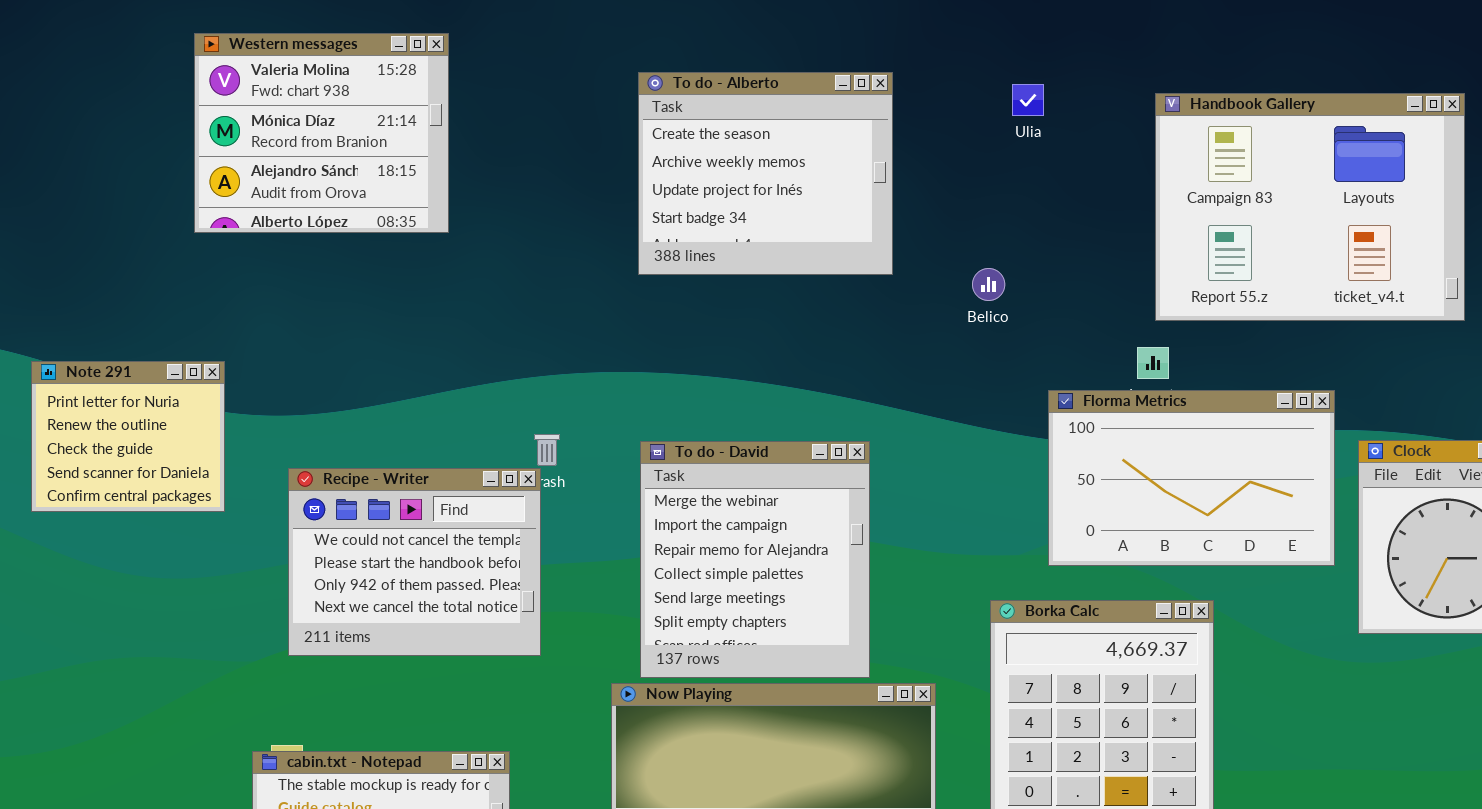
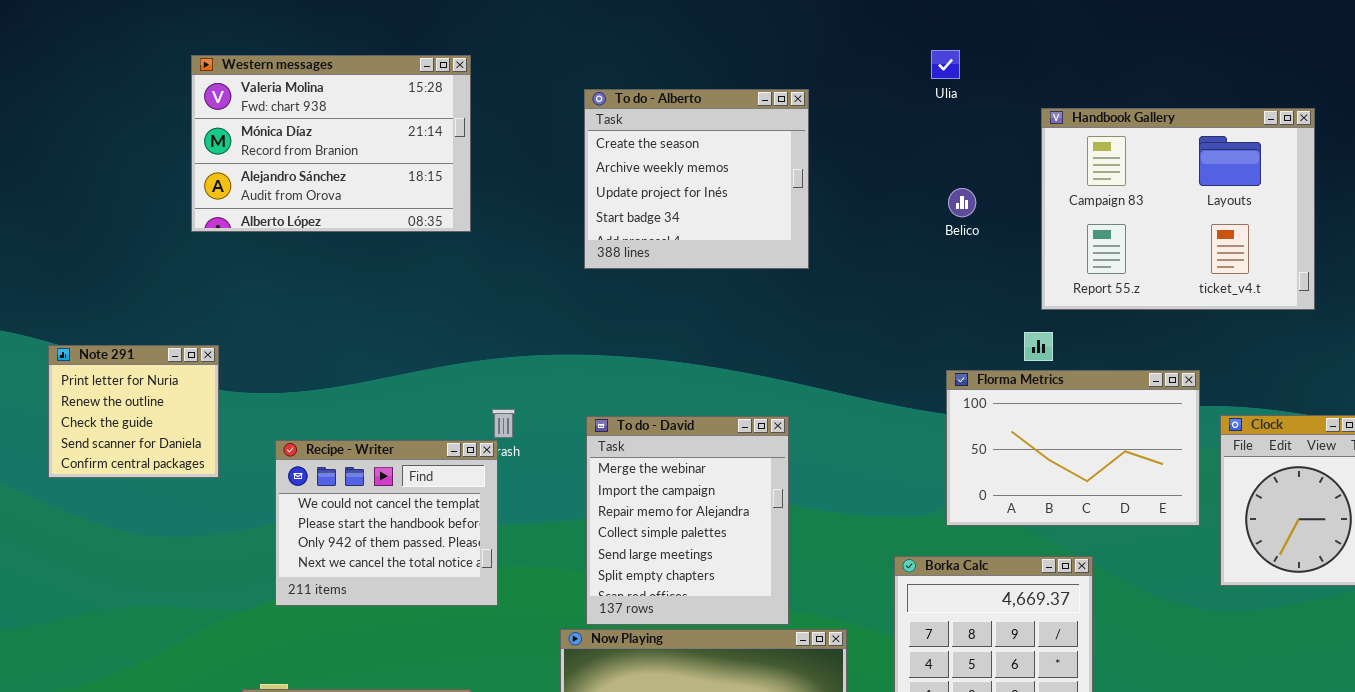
Western messages: [194,33,449,233] -> [191,55,471,232], resized
Ulia: [1012,84,1044,116] -> [931,50,960,79], moved
Belico: [972,268,1005,301] -> [948,188,976,217], moved

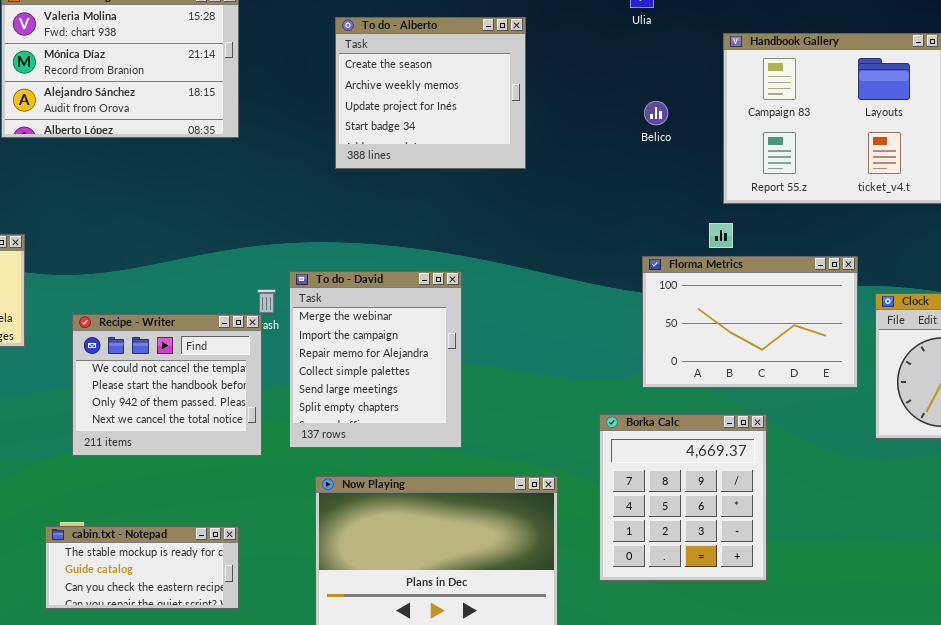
To do - David: [586,416,789,625] -> [289,271,462,448], moved

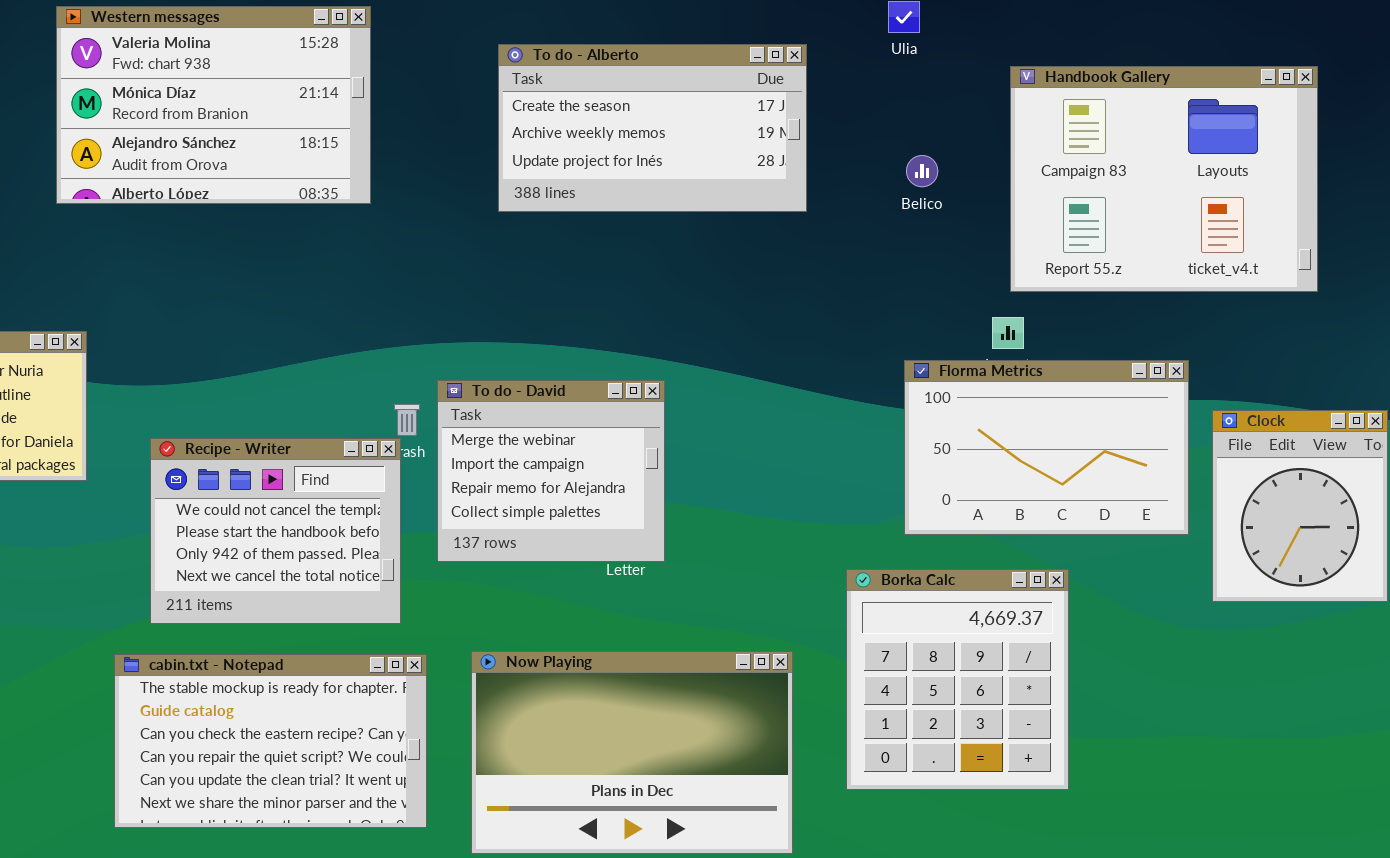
To do - Alberto: [335,17,526,169] -> [498,44,807,212], resized
To do - David: [289,271,462,448] -> [437,380,665,562], resized
cabin.txt - Notepad: [45,526,239,609] -> [114,654,427,828], resized

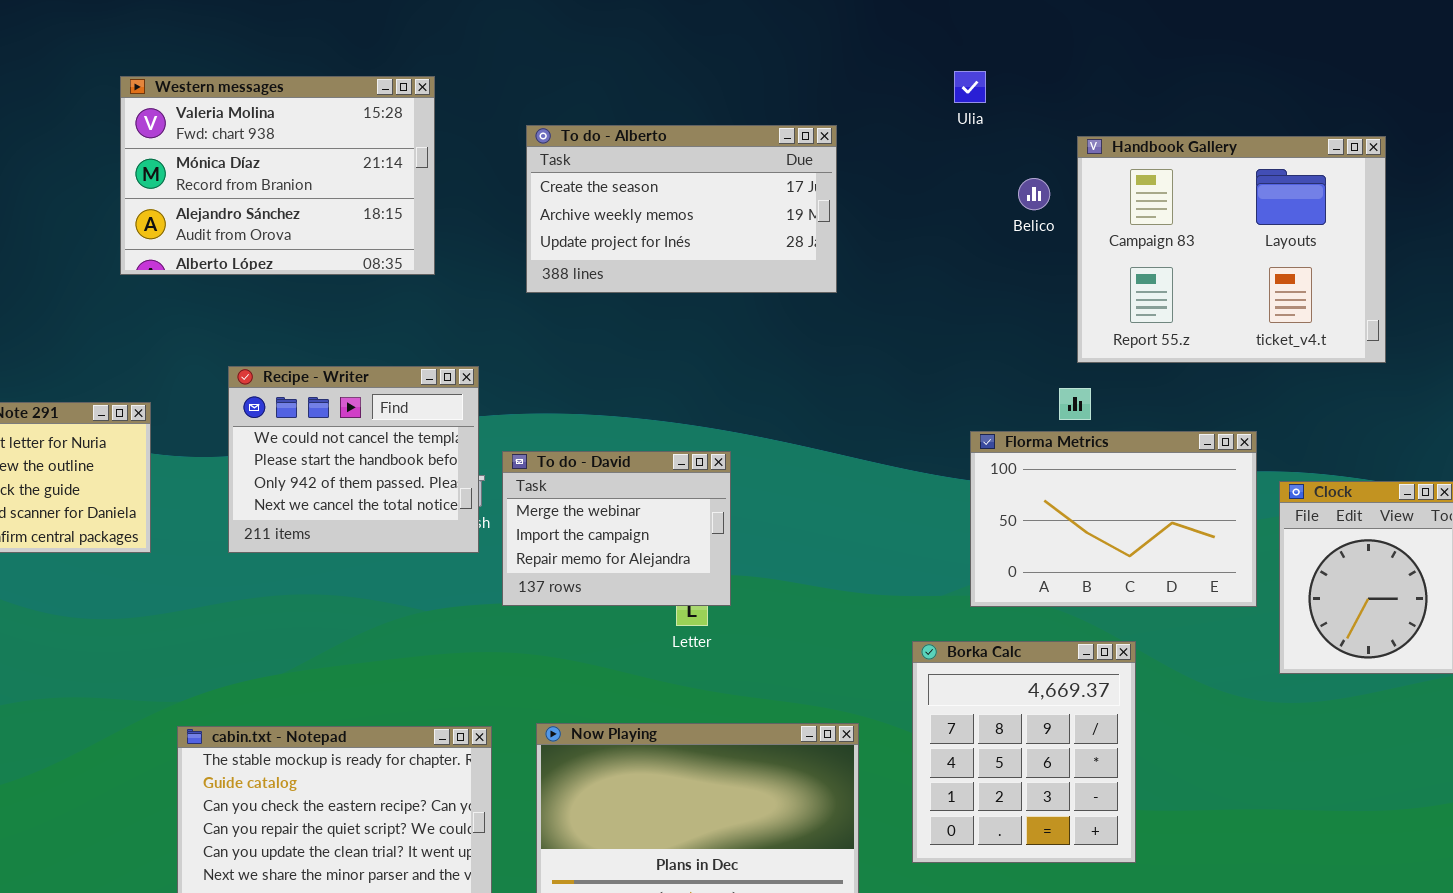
To do - Alberto: [498,44,807,212] -> [526,125,837,293], moved
Belico: [906,155,938,187] -> [1018,178,1050,210], moved
To do - David: [437,380,665,562] -> [502,451,731,606], resized
Recipe - Writer: [150,438,401,624] -> [228,366,479,553], moved

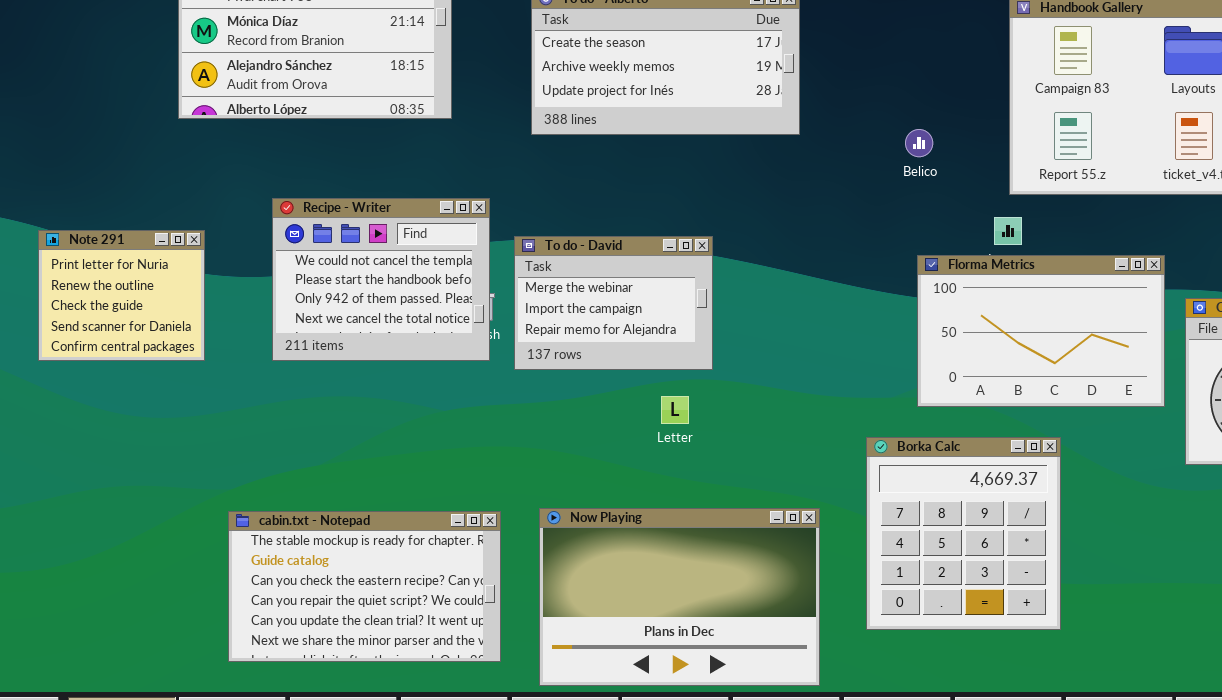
Belico: [1018,178,1050,210] -> [905,129,933,157], moved
To do - David: [502,451,731,606] -> [514,236,713,370], moved

